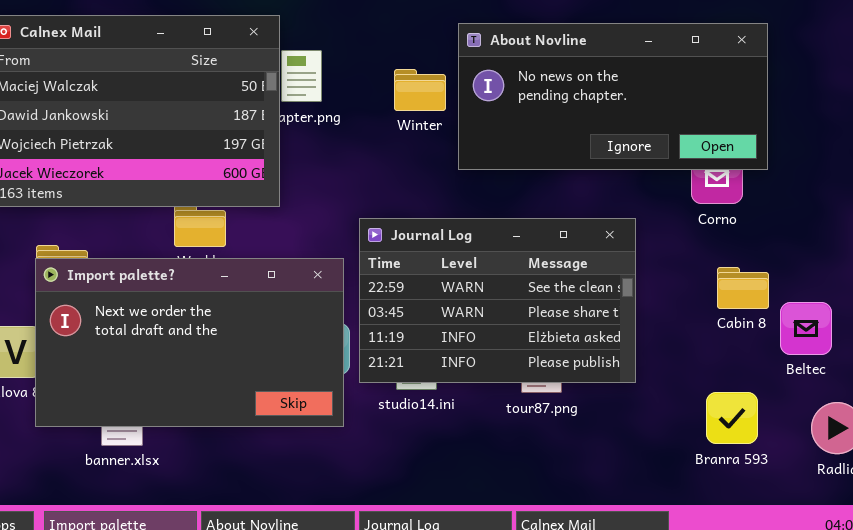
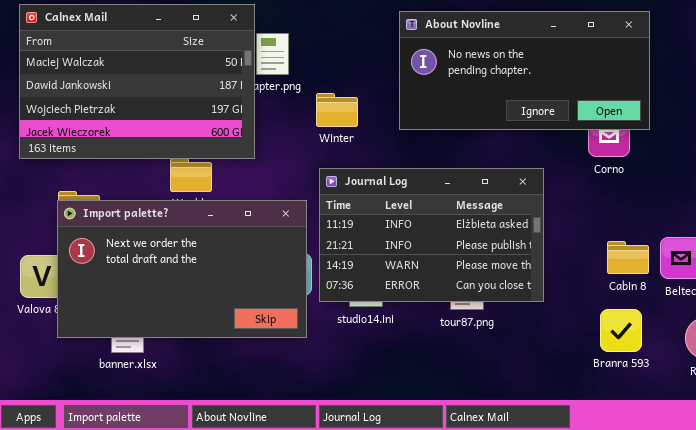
Winter: [394,69,446,111] -> [316,93,358,127], moved
Journal Log: [359,218,636,383] -> [319,168,544,302], scrolled down 2 rows
Cabin 8: [717,267,769,309] -> [607,241,649,274], moved

